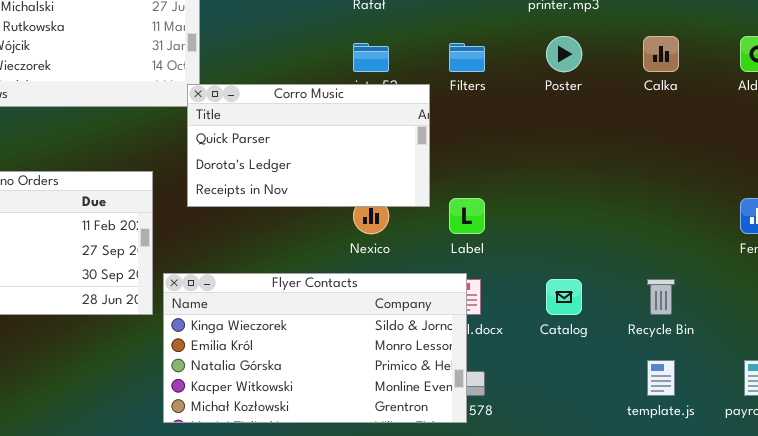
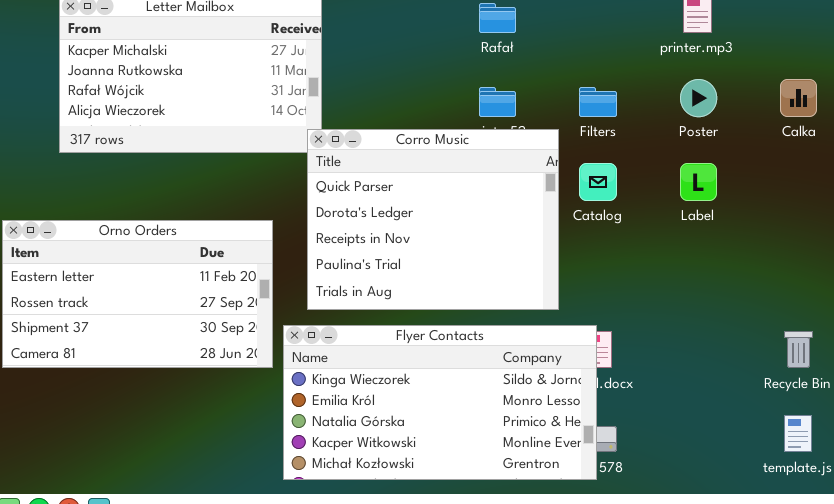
Corro Music: [187,84,430,207] -> [307,129,559,310], resized
Label: [449,198,485,234] -> [680,163,717,201], moved
Catalog: [546,279,582,315] -> [579,163,617,201], moved

